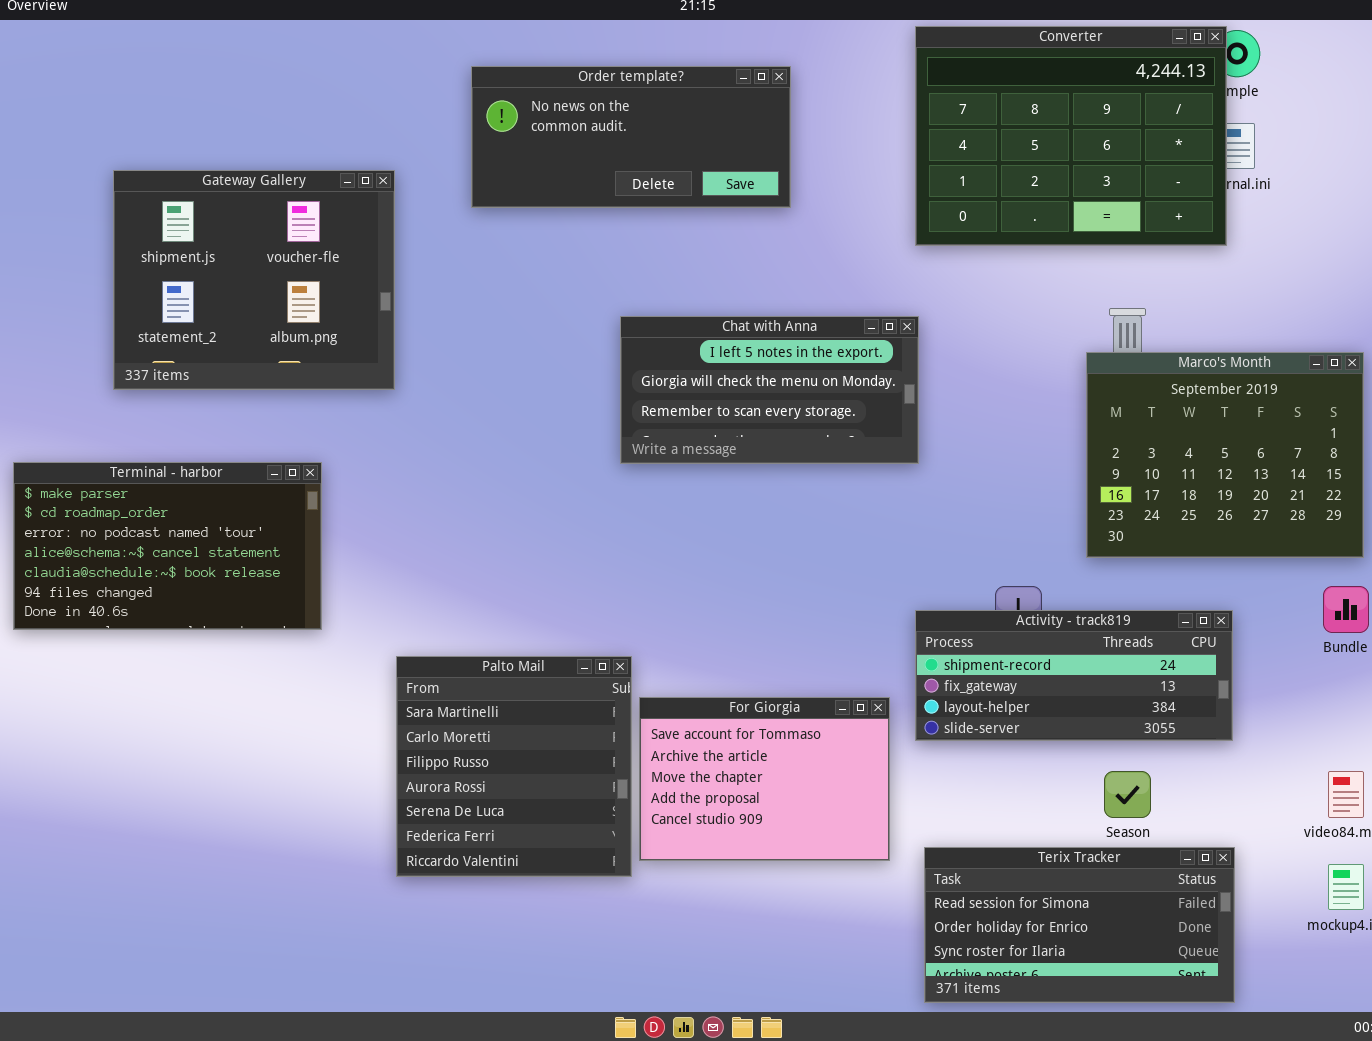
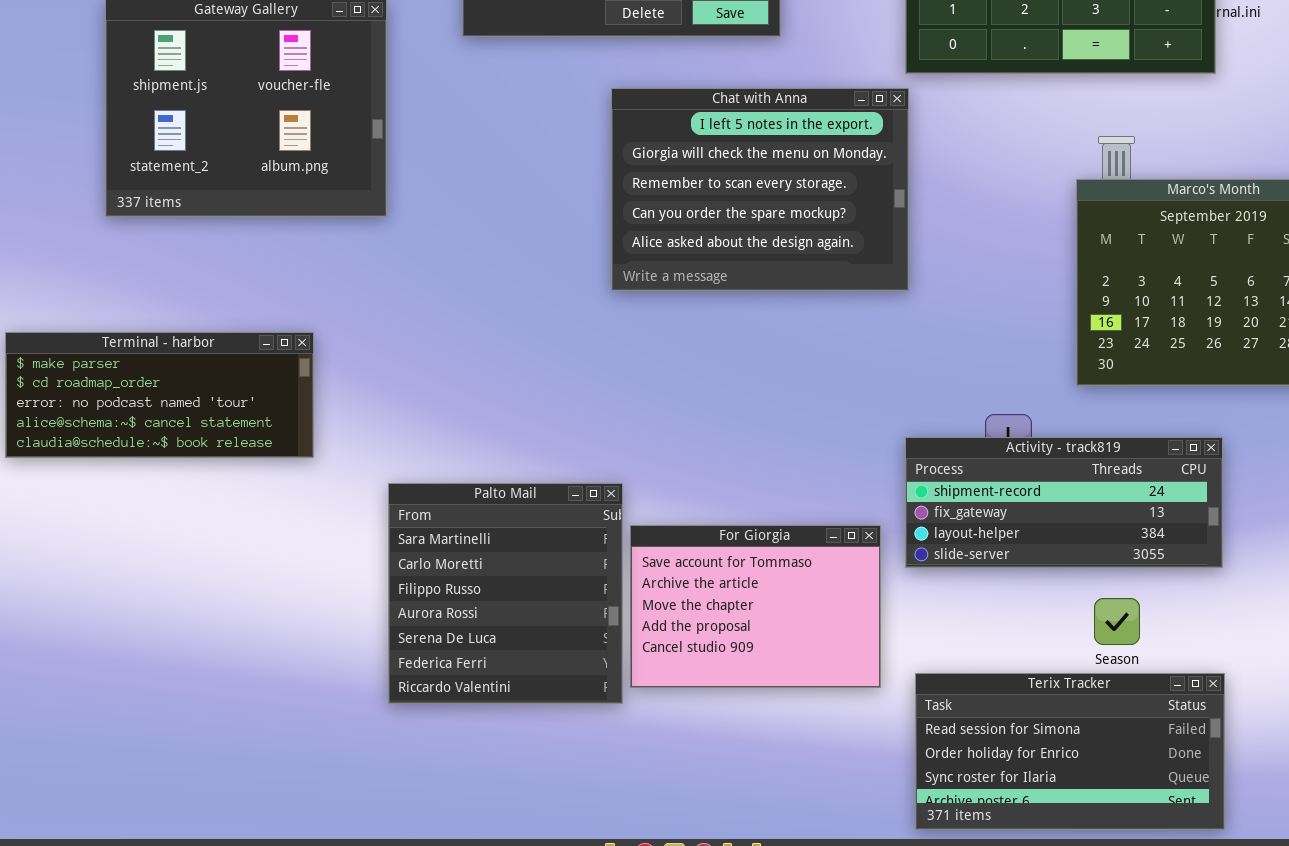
Chat with Anna: [620,316,919,464] -> [611,88,909,291], resized
Terminal - harbor: [13,462,322,630] -> [5,332,314,458], resized

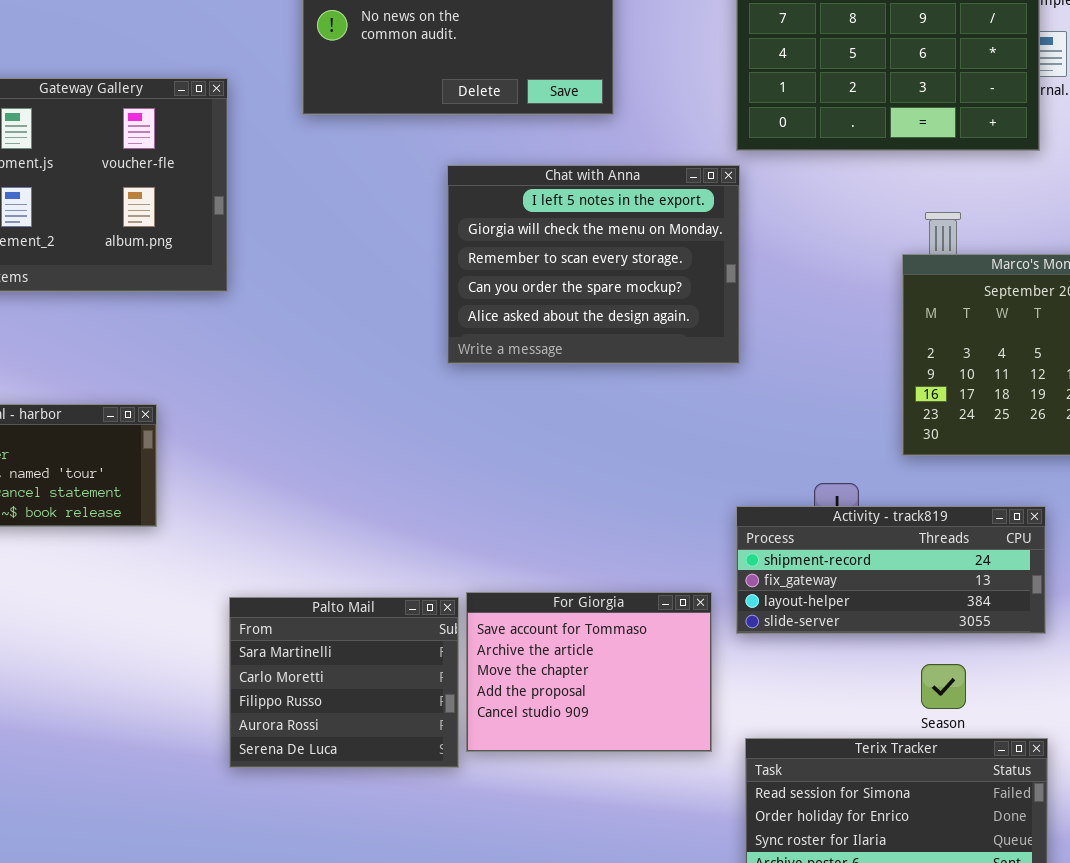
Palto Mail: [388,483,623,704] -> [229,597,459,768], resized

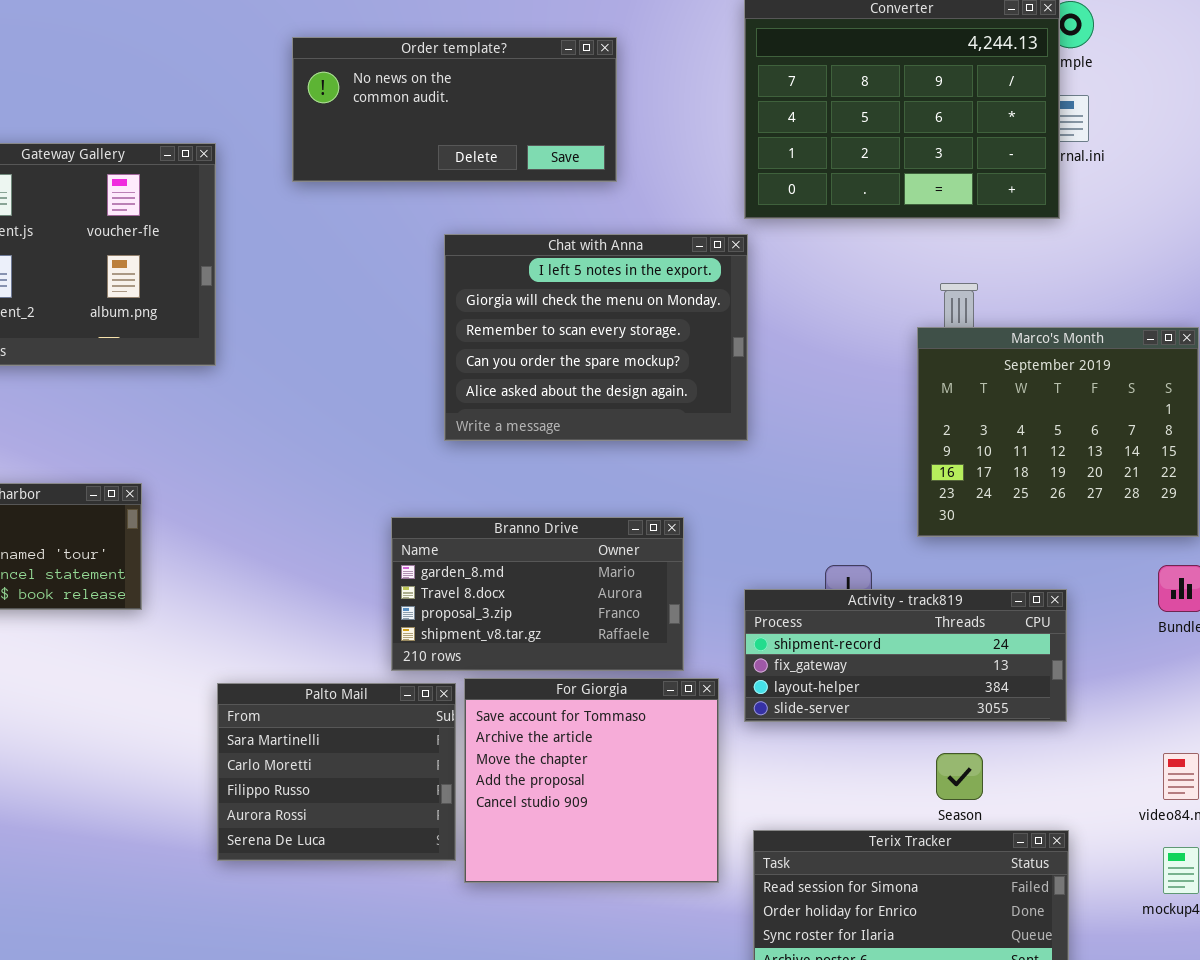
Branno Drive: none -> [391,517,684,671], opened
For Giorgia: [466,592,712,752] -> [464,678,719,883], resized

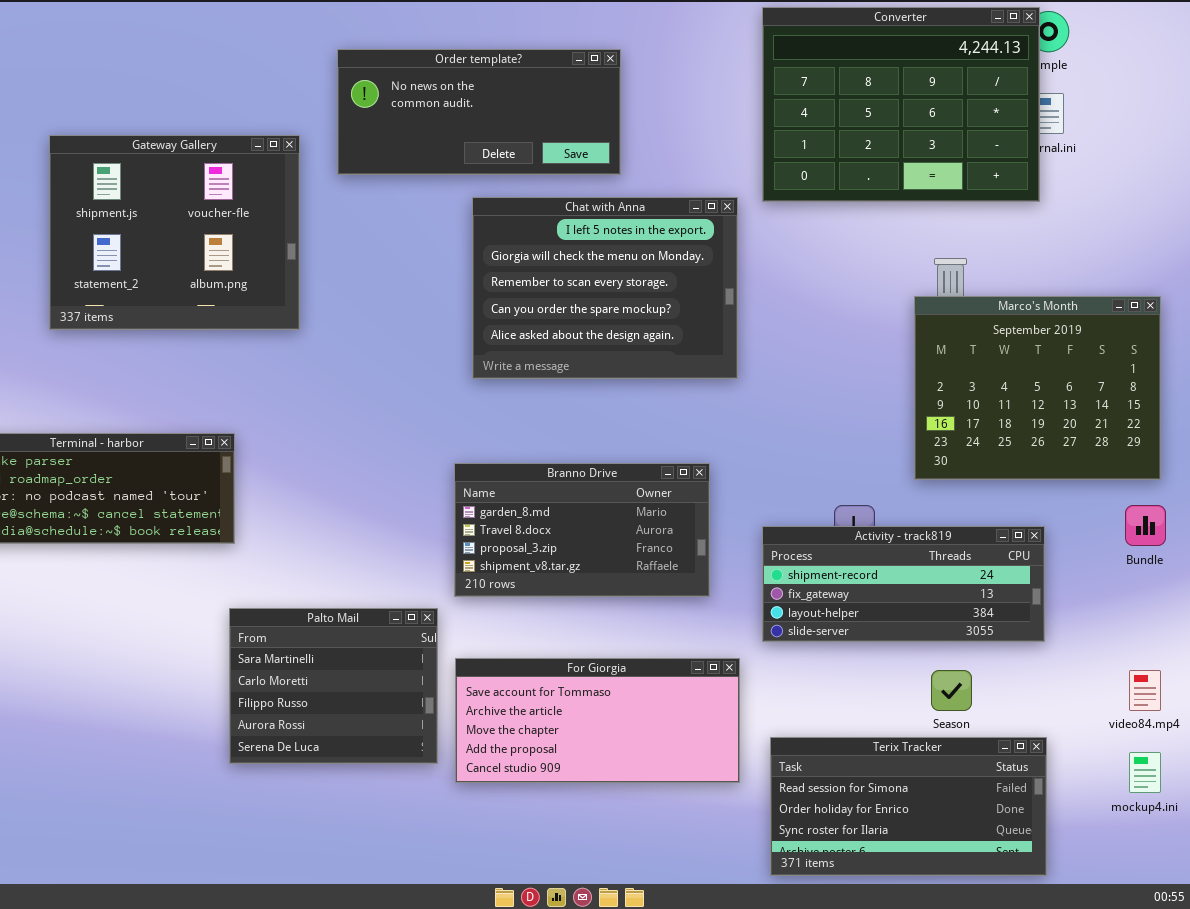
Order template?: [292,37,617,182] -> [337,49,621,175], moved
Chat with Anna: [444,234,748,441] -> [472,197,738,379], moved
For Giorgia: [464,678,719,883] -> [455,658,740,783], resized
Palto Mail: [217,683,456,861] -> [229,608,438,764], moved

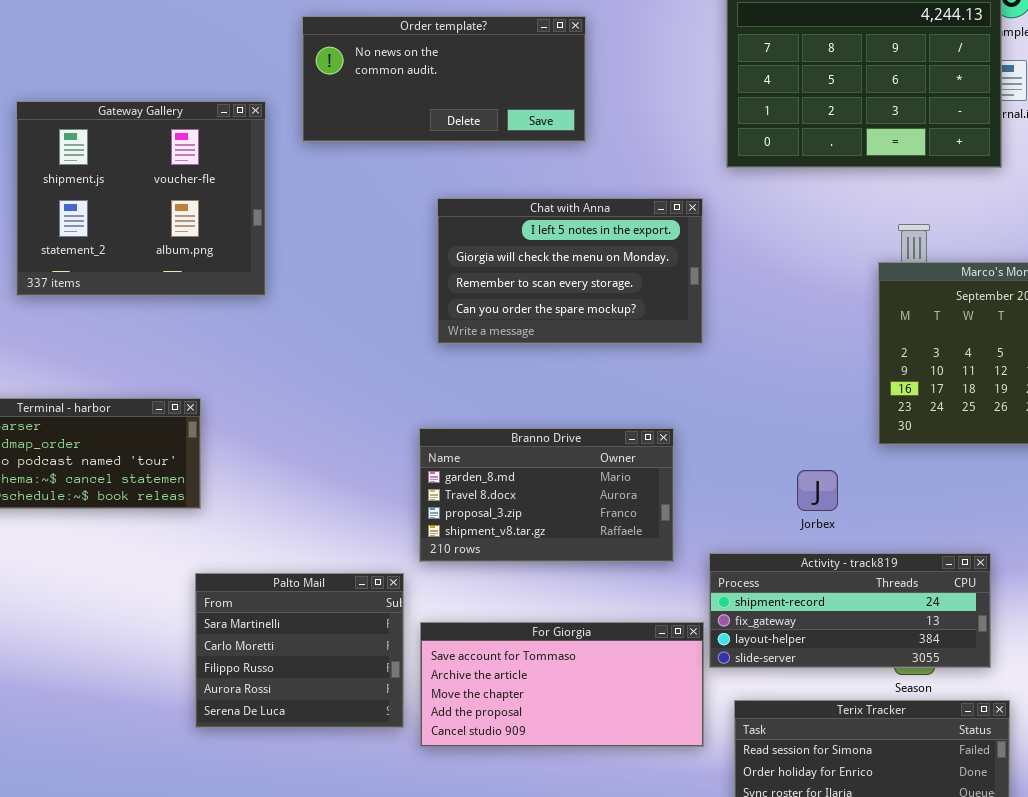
Chat with Anna: [472,197,738,379] -> [437,198,703,344], resized
Activity - track819: [762,526,1045,642] -> [709,553,991,668], moved

